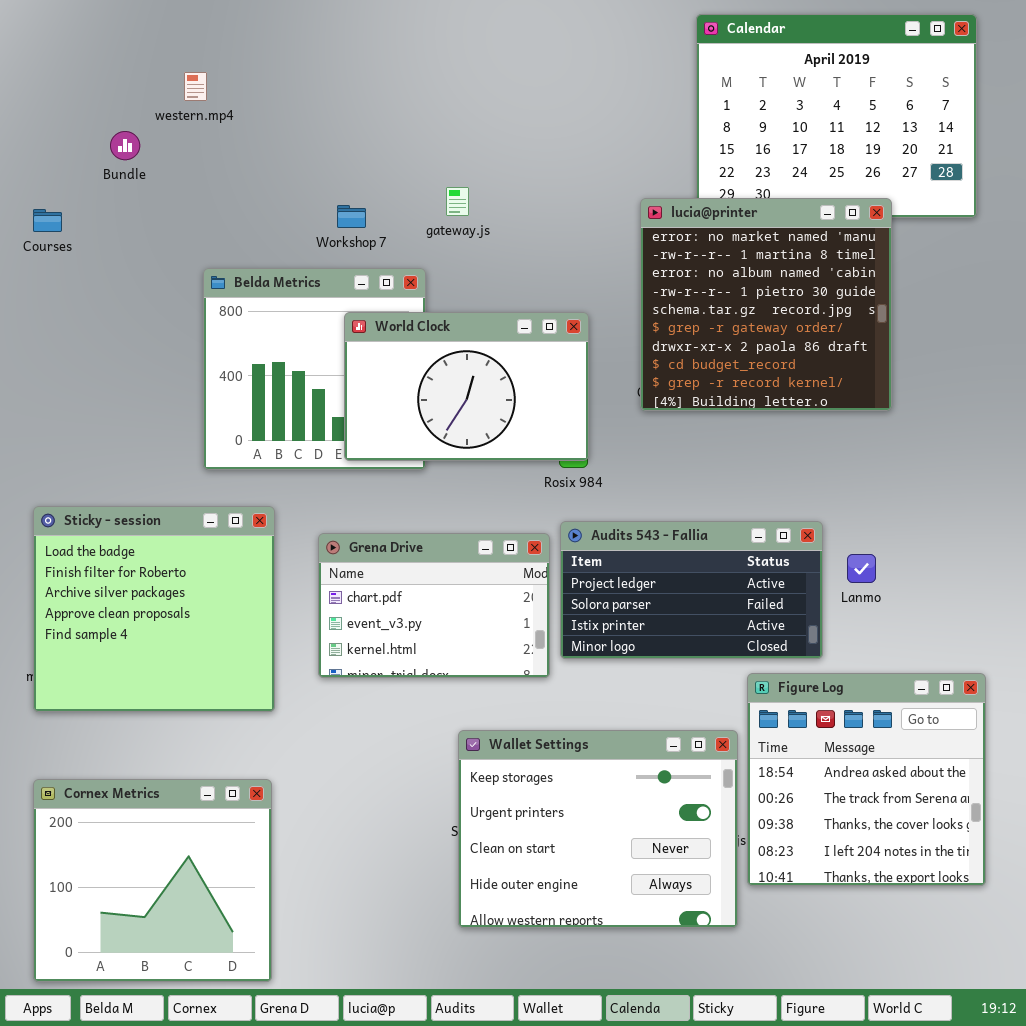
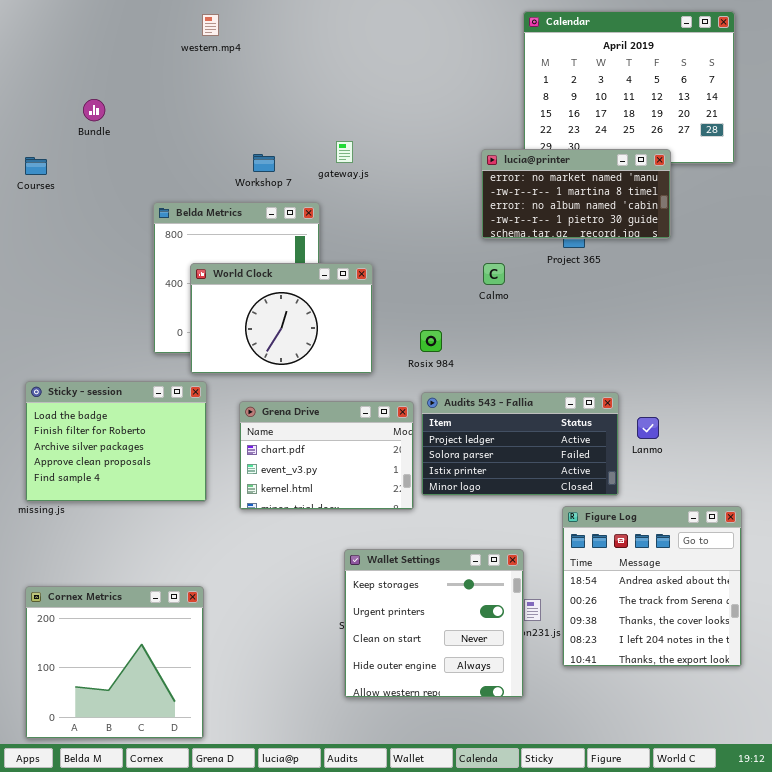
western.mp4: [184,72,207,101] -> [202,14,219,36], moved
lucia@printer: [640,198,892,411] -> [481,149,671,239], resized
World Clock: [344,312,589,461] -> [190,263,373,374], moved
Sticky - session: [33,506,275,712] -> [25,381,207,502], resized
Wallet Settings: [458,730,738,928] -> [344,549,524,698], resized

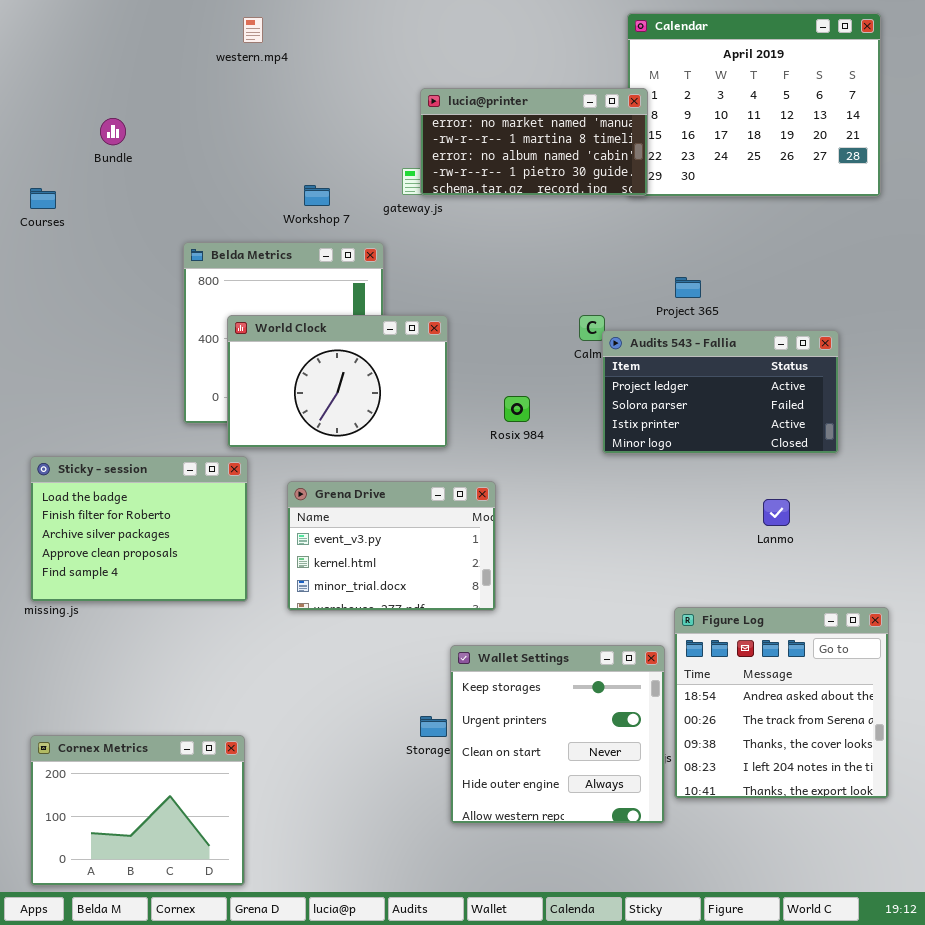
lucia@printer: [481,149,671,239] -> [420,88,648,196], moved
Audits 543 - Fallia: [421,392,619,496] -> [602,330,839,454], moved
Grena Drive: [239,401,414,510] -> [287,481,496,611], scrolled down 1 row
Wallet Settings: [344,549,524,698] -> [450,645,665,824], moved
Cornex Metrics: [25,586,204,739] -> [30,735,245,886], resized

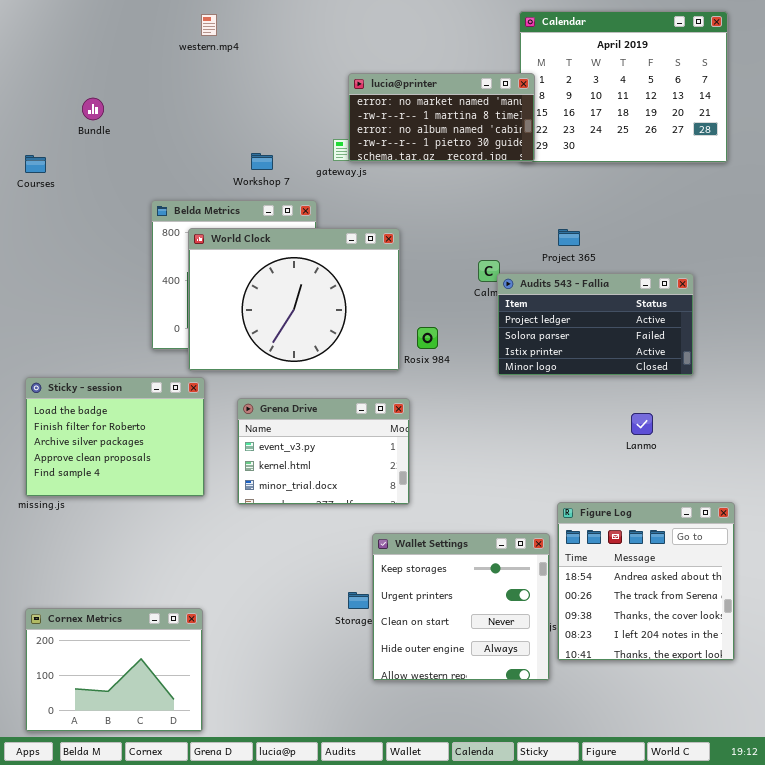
World Clock: [227,315,448,448] -> [188,228,400,371], resized

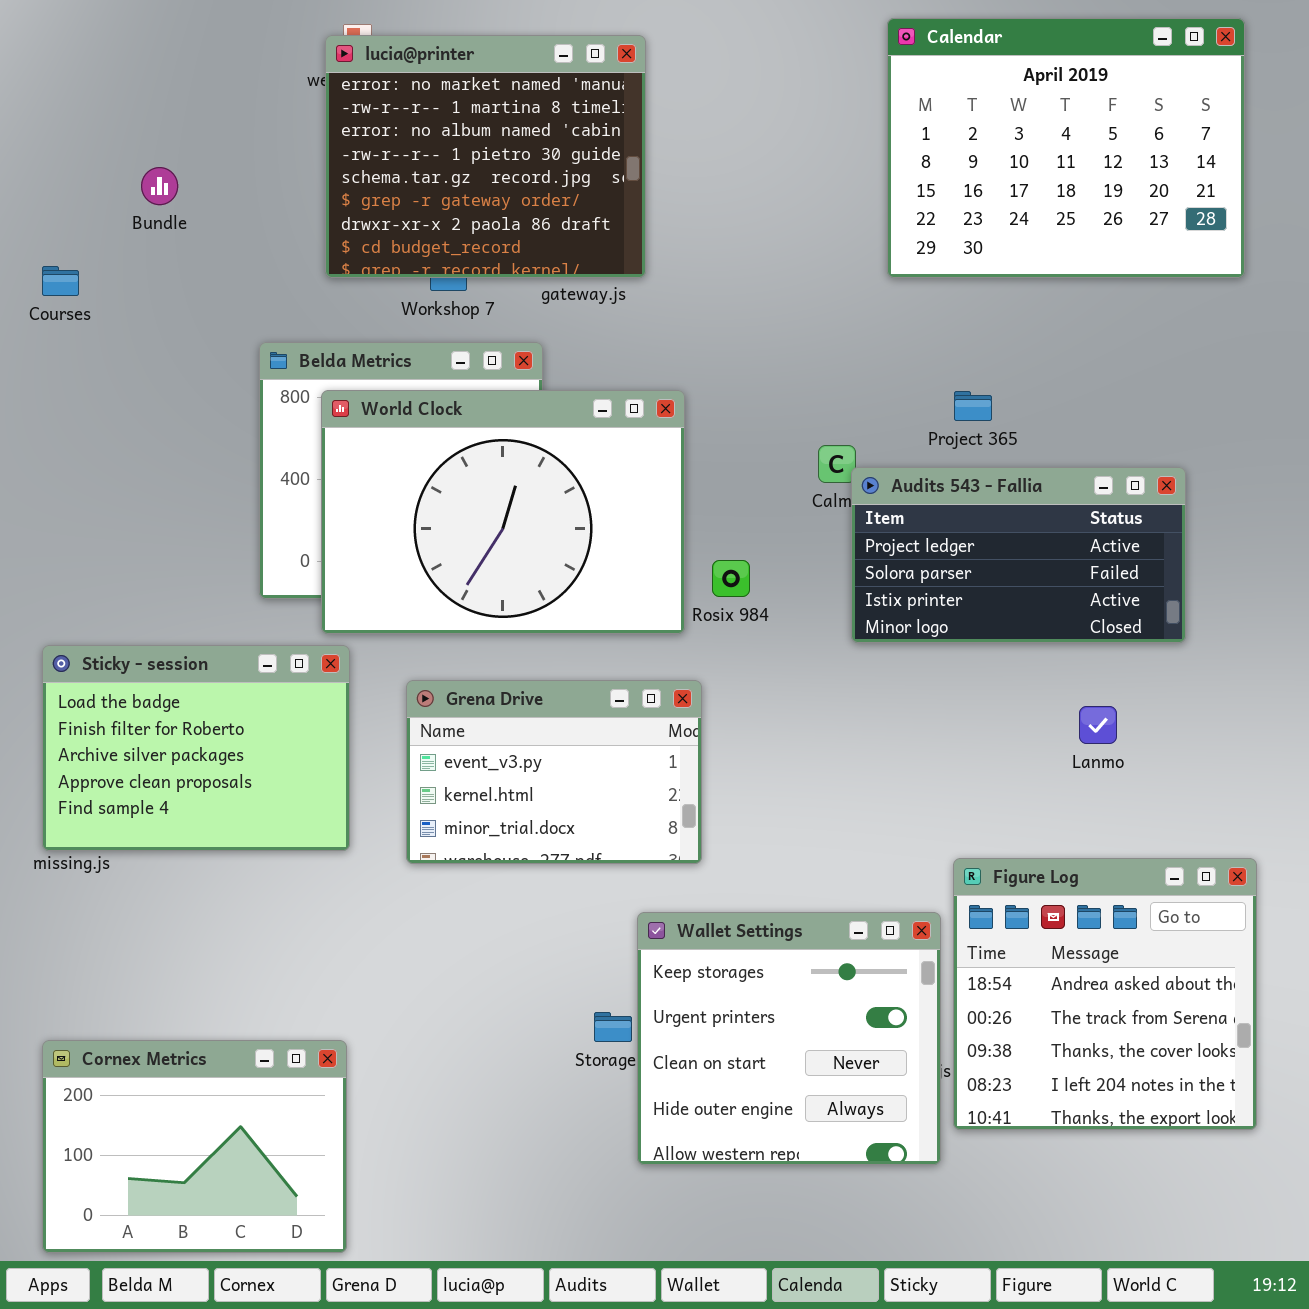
lucia@printer: [348,73,535,162] -> [325,35,646,278], moved, resized

